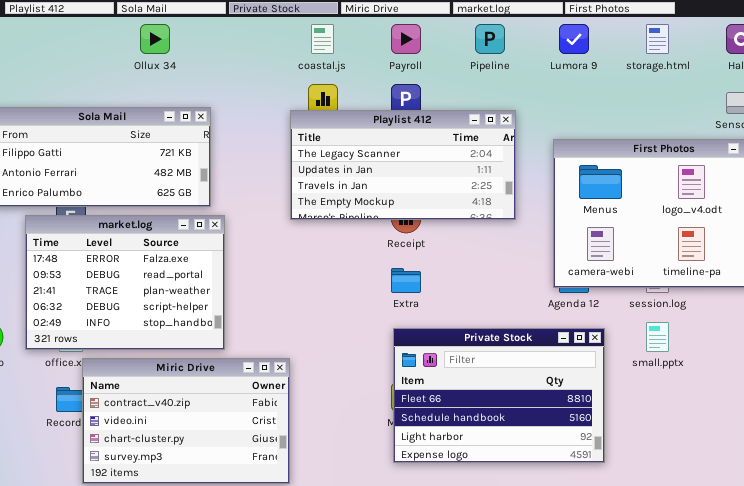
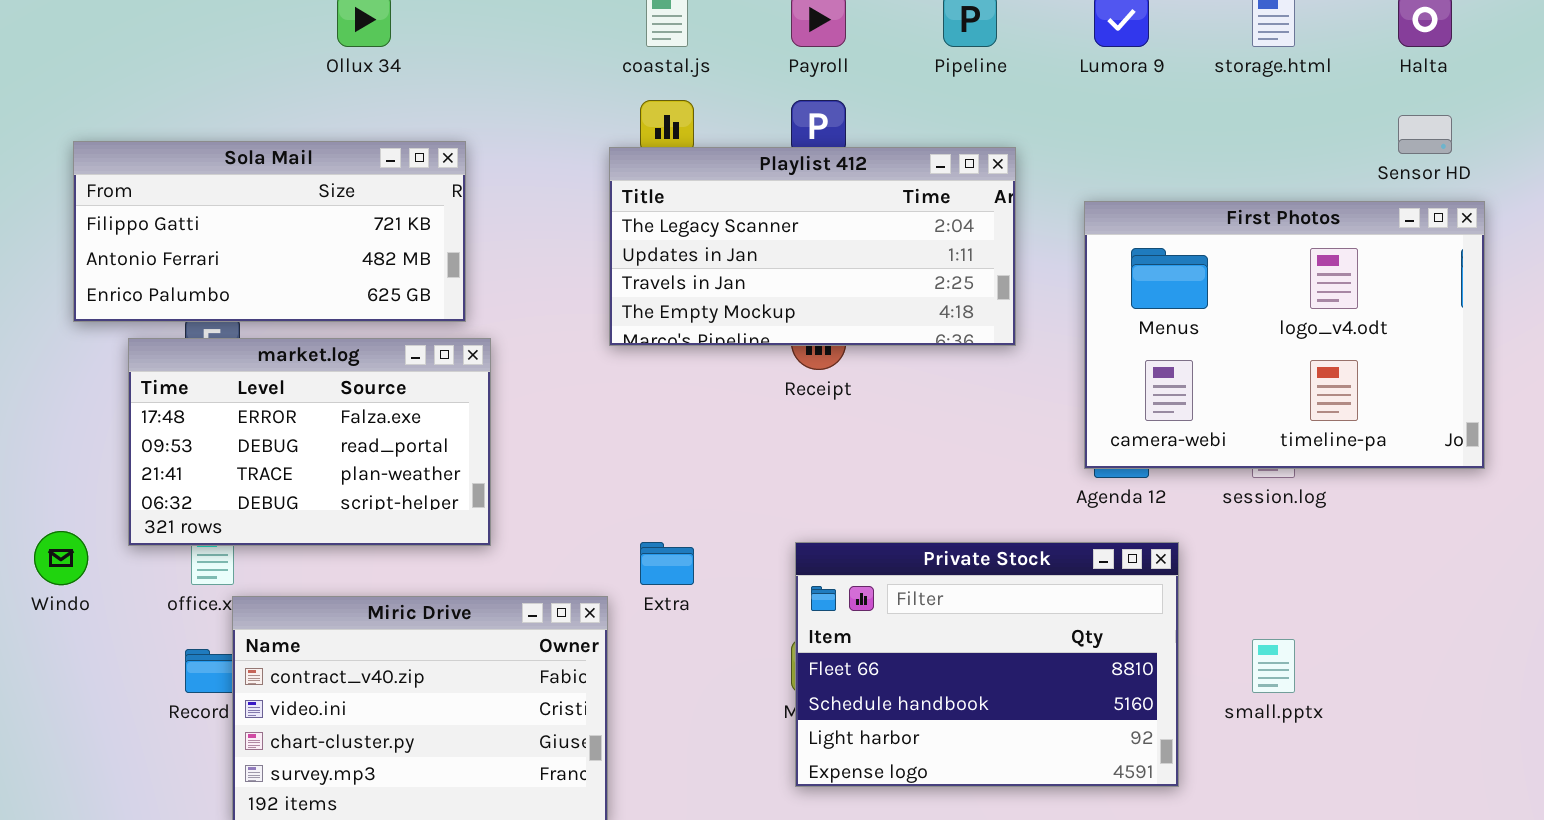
market.log: [25,215,225,350] -> [128,338,491,546], resized
Extra: [391,268,421,293] -> [640,542,694,585], moved
small.pptx: [646,322,669,352] -> [1252,639,1295,693], moved

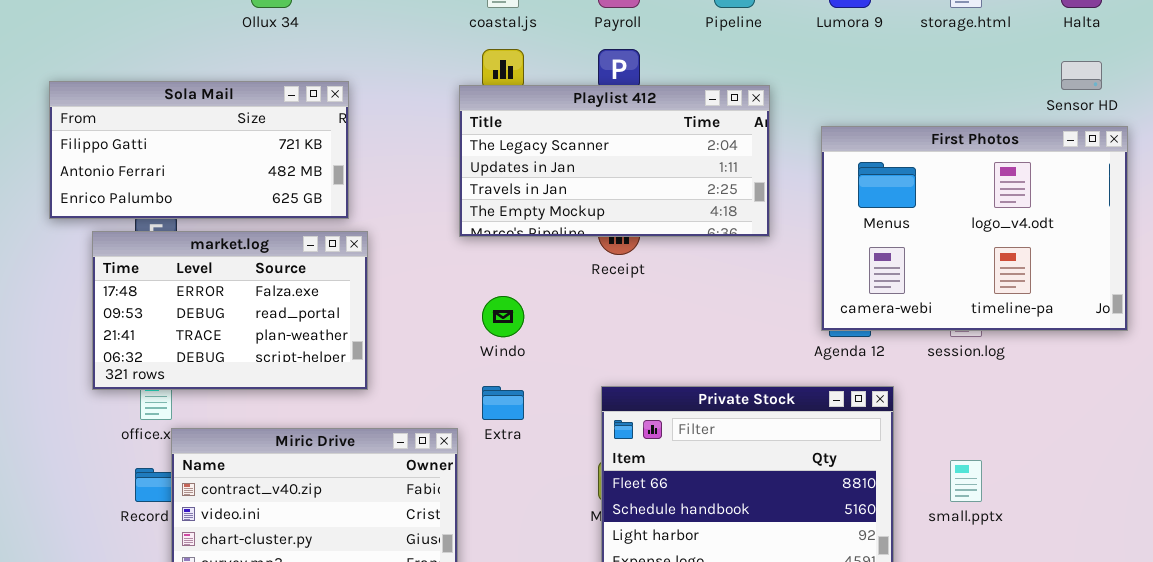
Windo: [34,531,88,585] -> [482,296,524,337], moved

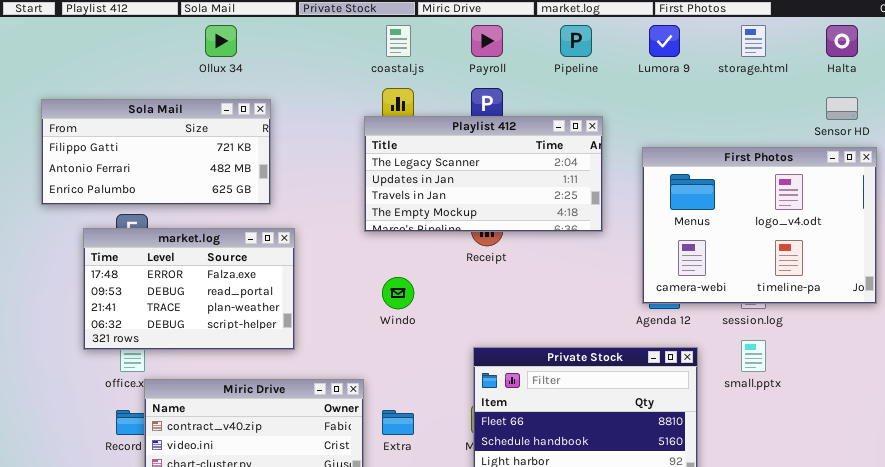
Sola Mail: [49,81,349,219] -> [41,99,271,205], moved
Extra: [482,386,524,420] -> [382,410,414,435], moved
small.pptx: [950,460,982,502] -> [741,340,766,372], moved

